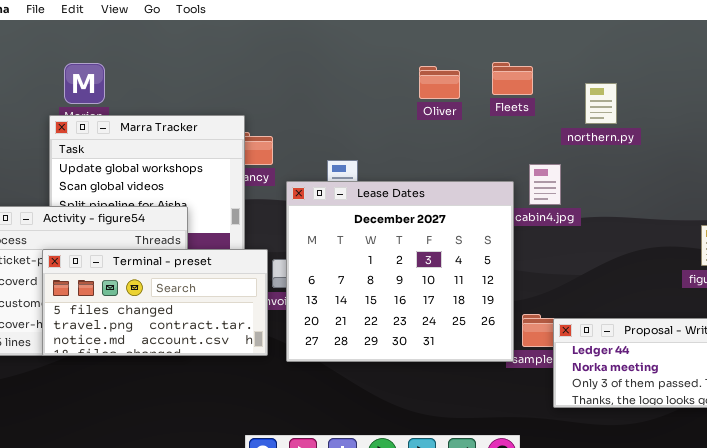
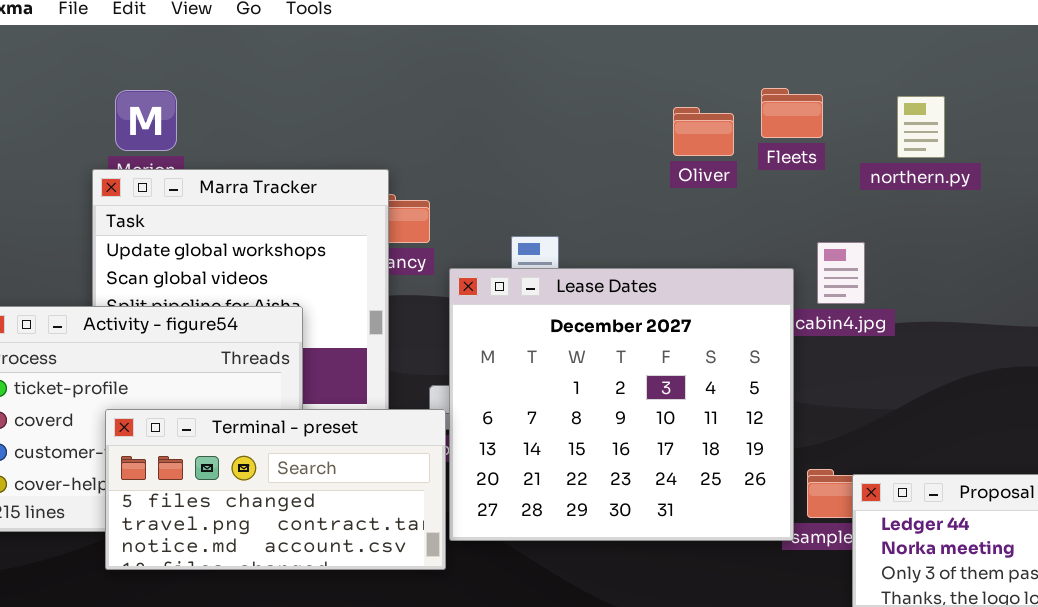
Oliver: [419,66,460,99] -> [673,107,734,156], moved
northern.py: [585,83,617,124] -> [897,96,945,158], moved
Terminal - preset: [42,249,268,356] -> [105,409,446,570], moved

